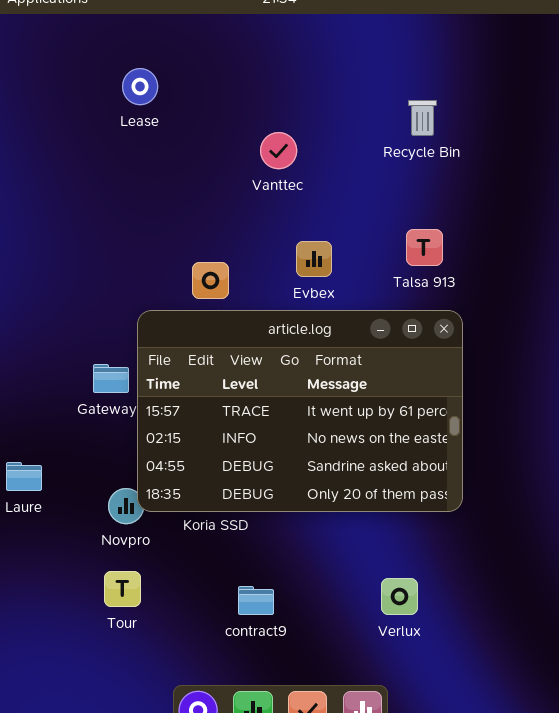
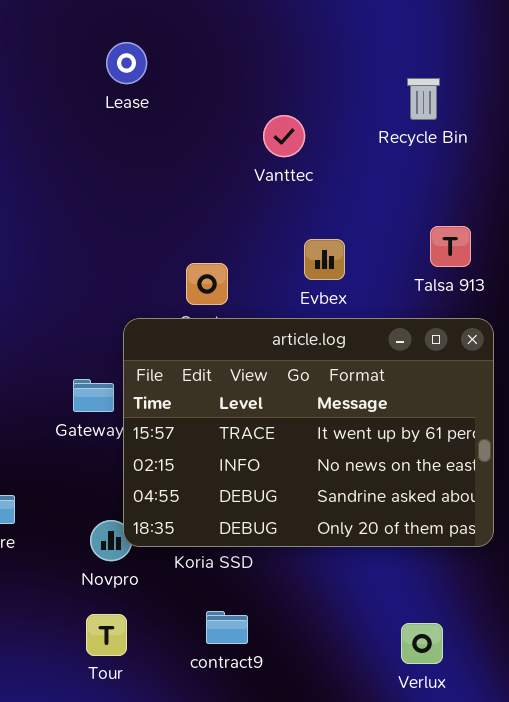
Recycle Bin: [408,100,437,136] -> [407,78,440,120], moved
contract9: [238,586,274,615] -> [206,611,248,644], moved

